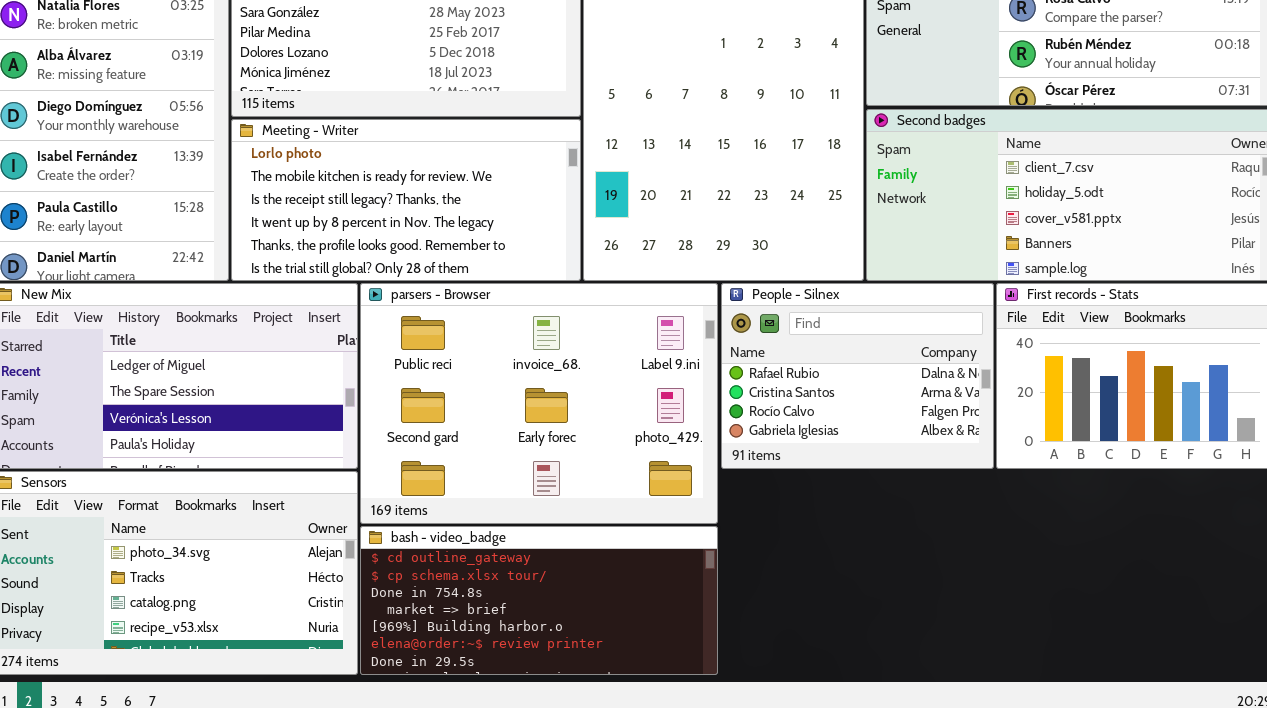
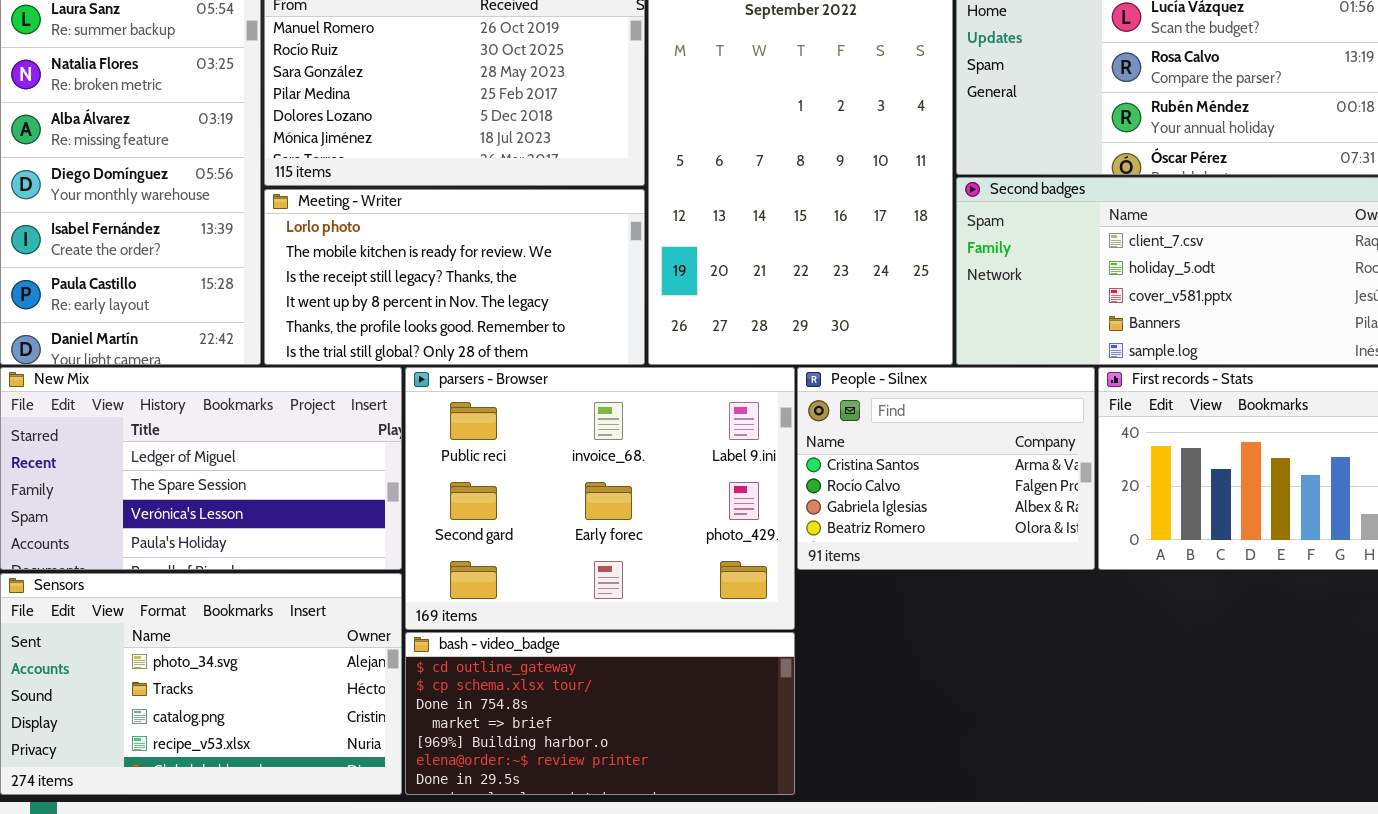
People - Silnex: [721,283,994,469] -> [797,367,1095,570], scrolled down 1 row

